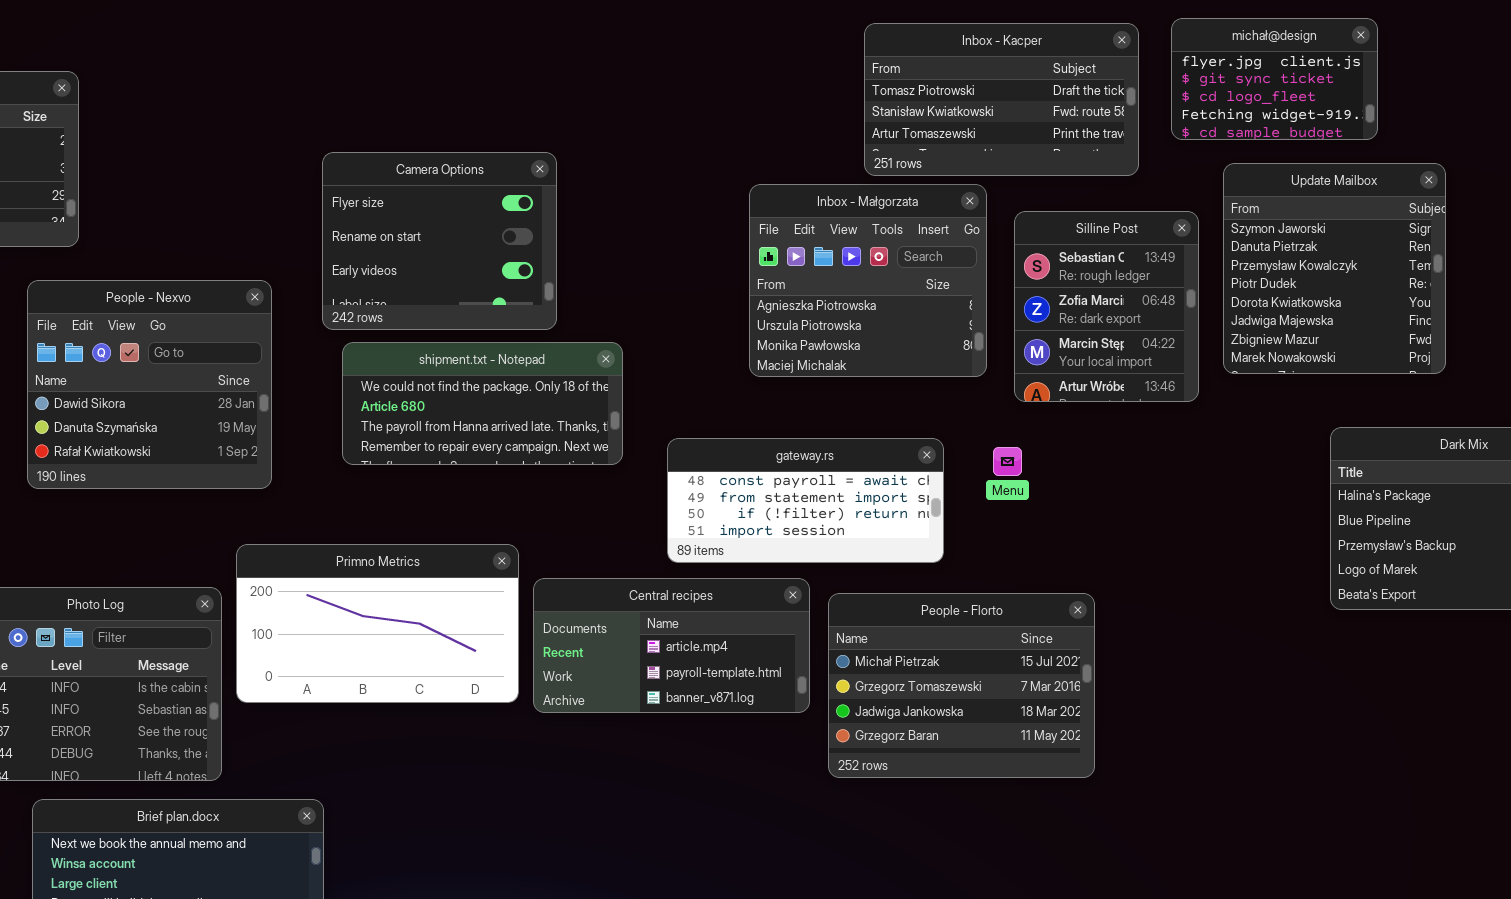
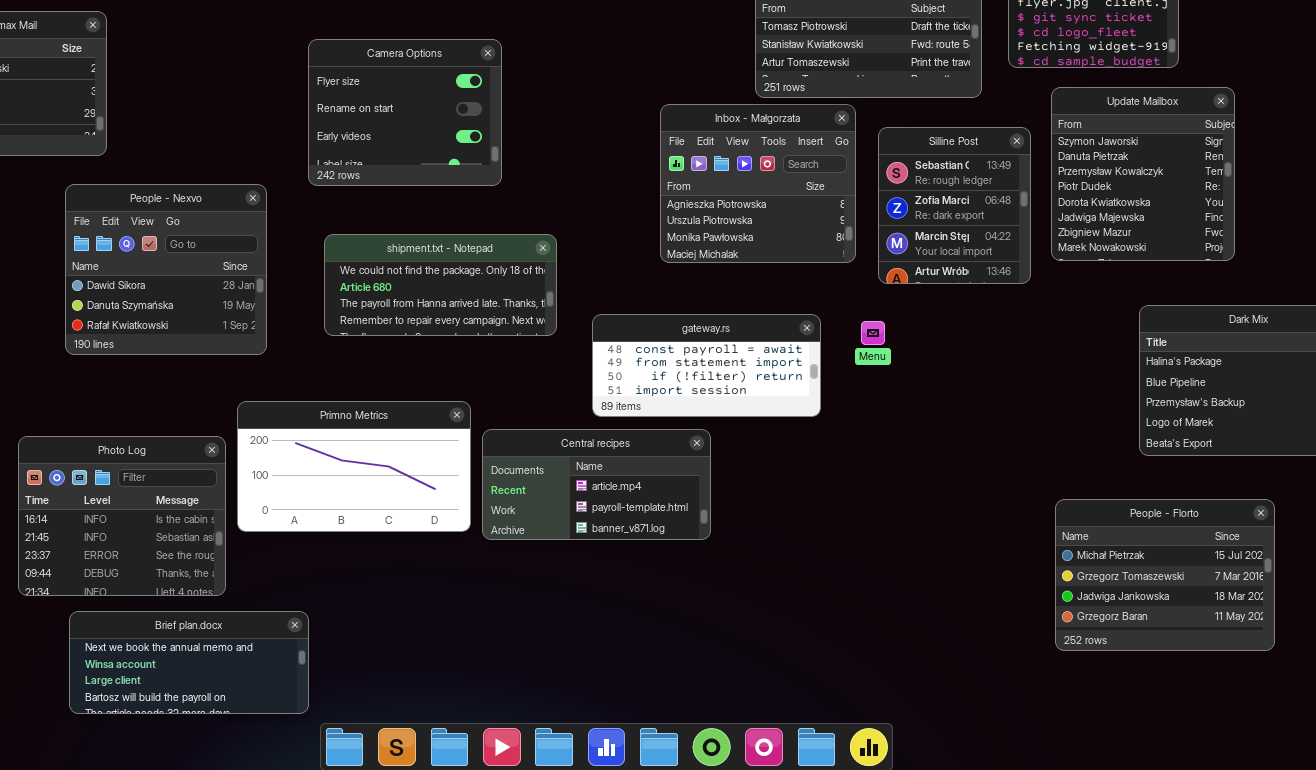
Camera Options: [322,152,557,330] -> [308,39,502,186], moved
People - Florto: [828,593,1095,778] -> [1055,499,1275,651], moved

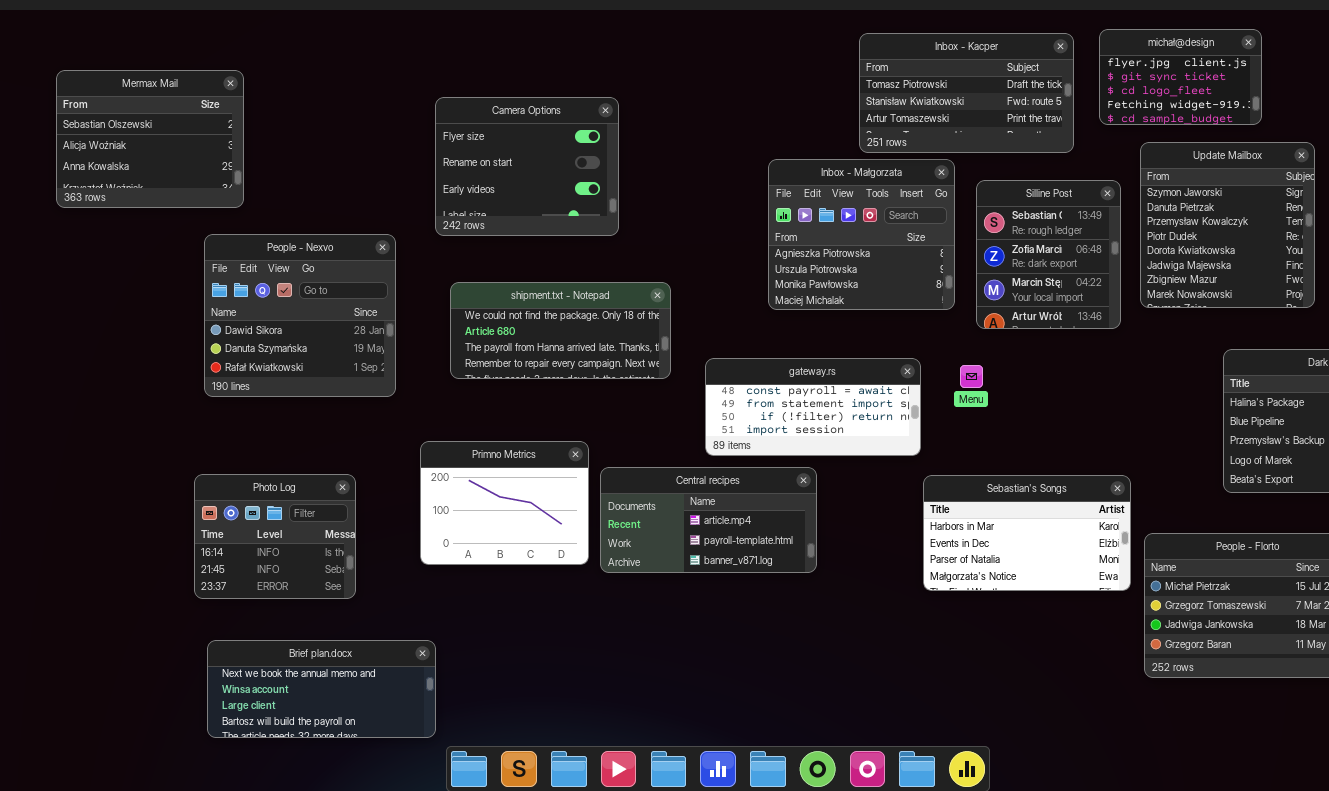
Primno Metrics: [237,401,471,532] -> [420,441,589,565], resized
Photo Log: [18,436,226,596] -> [194,474,356,599], resized
Sebastian's Songs: none -> [923,475,1131,591], opened

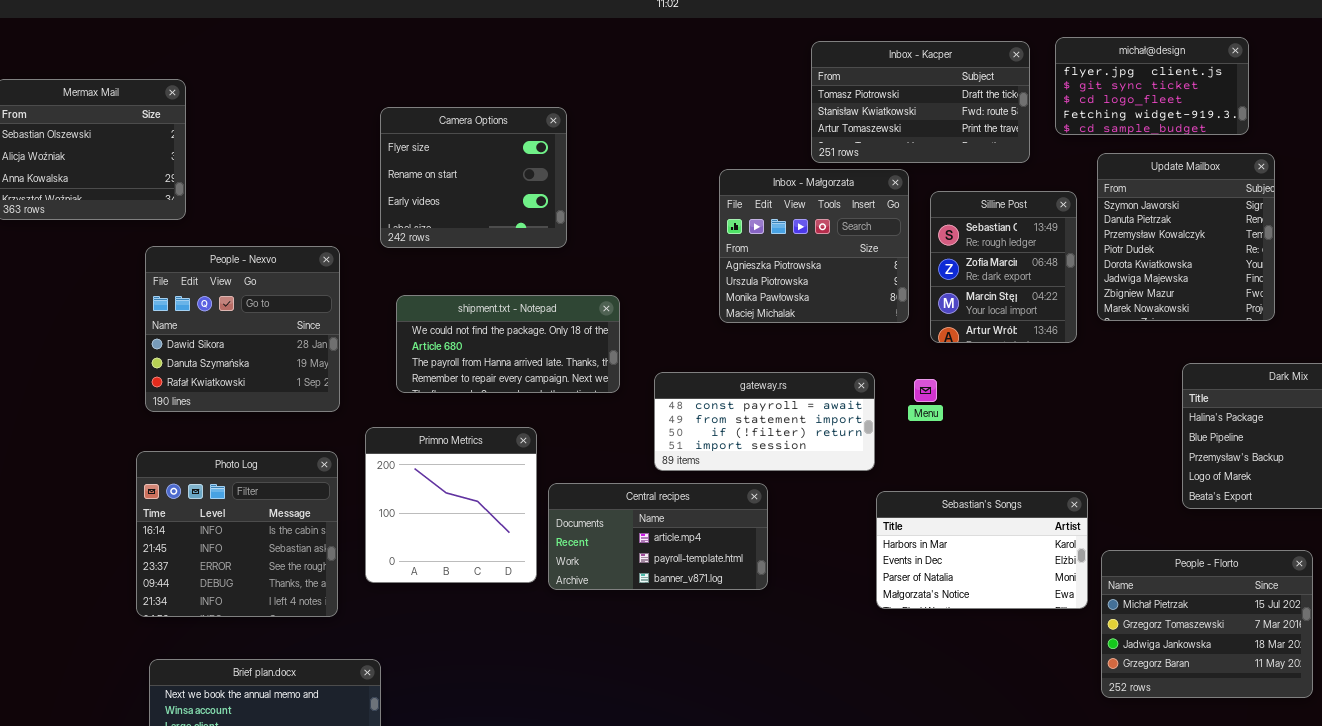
michał@design: [1099,29,1262,125] -> [1055,37,1249,135], resized
Primno Metrics: [420,441,589,565] -> [365,427,537,583], resized
Photo Log: [194,474,356,599] -> [136,451,338,617], resized

